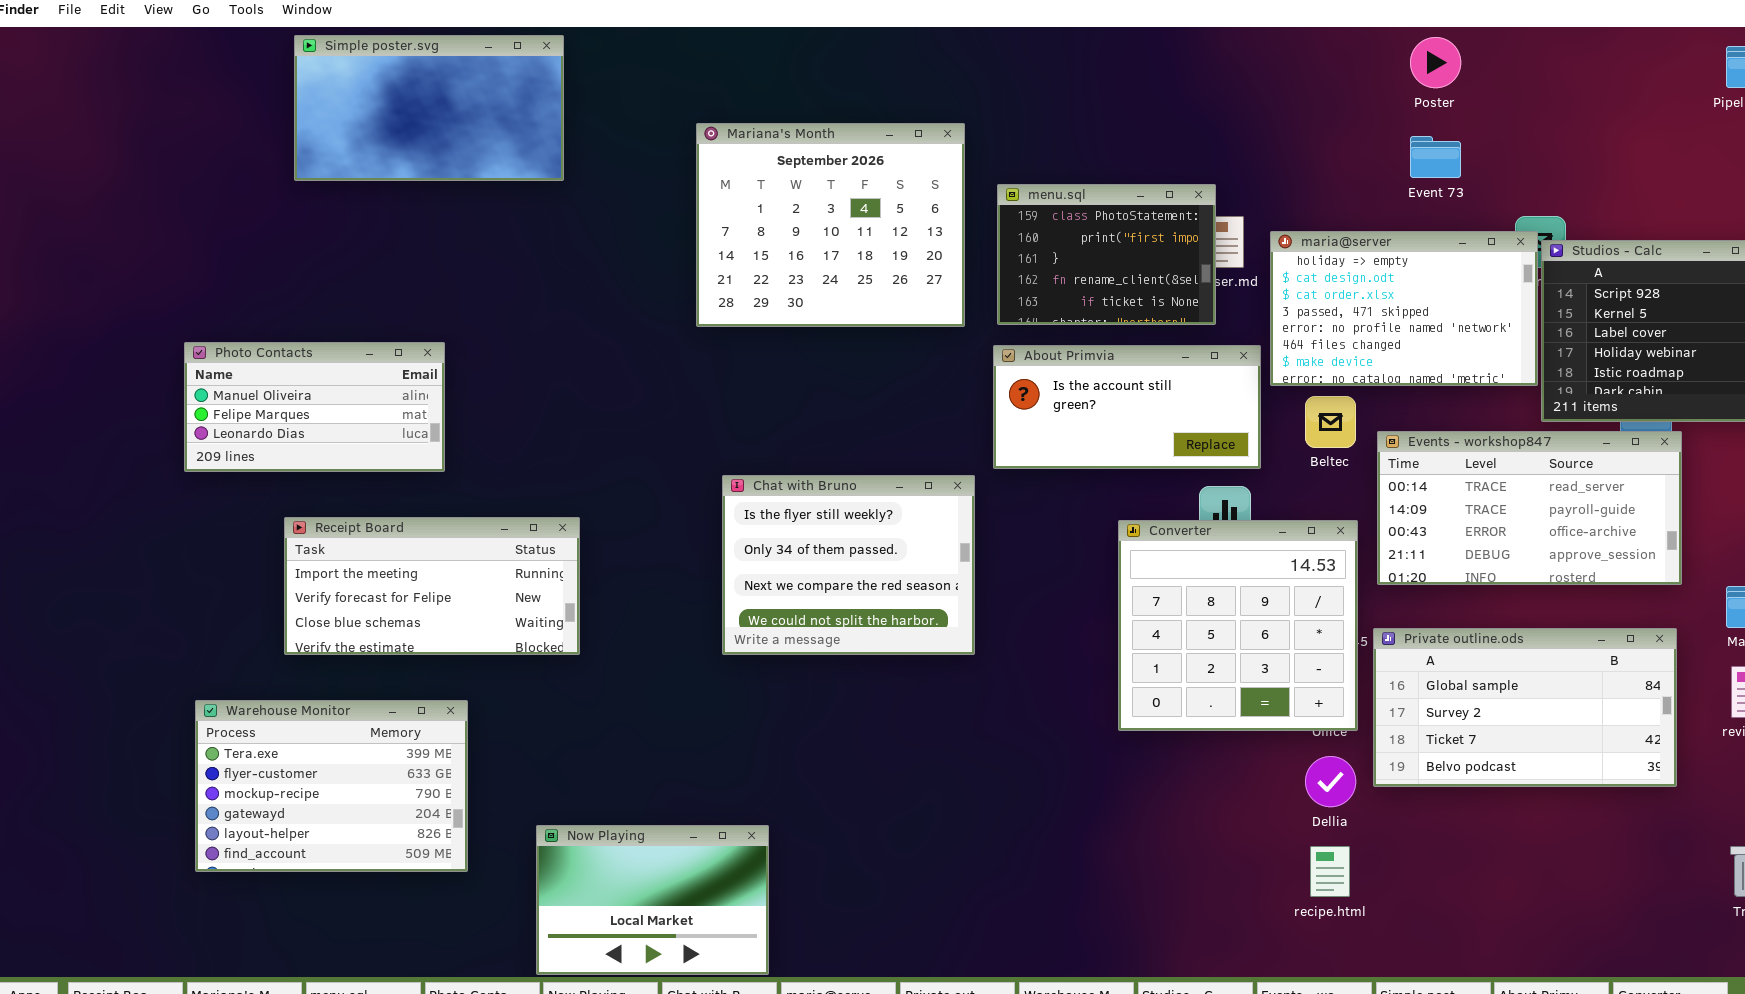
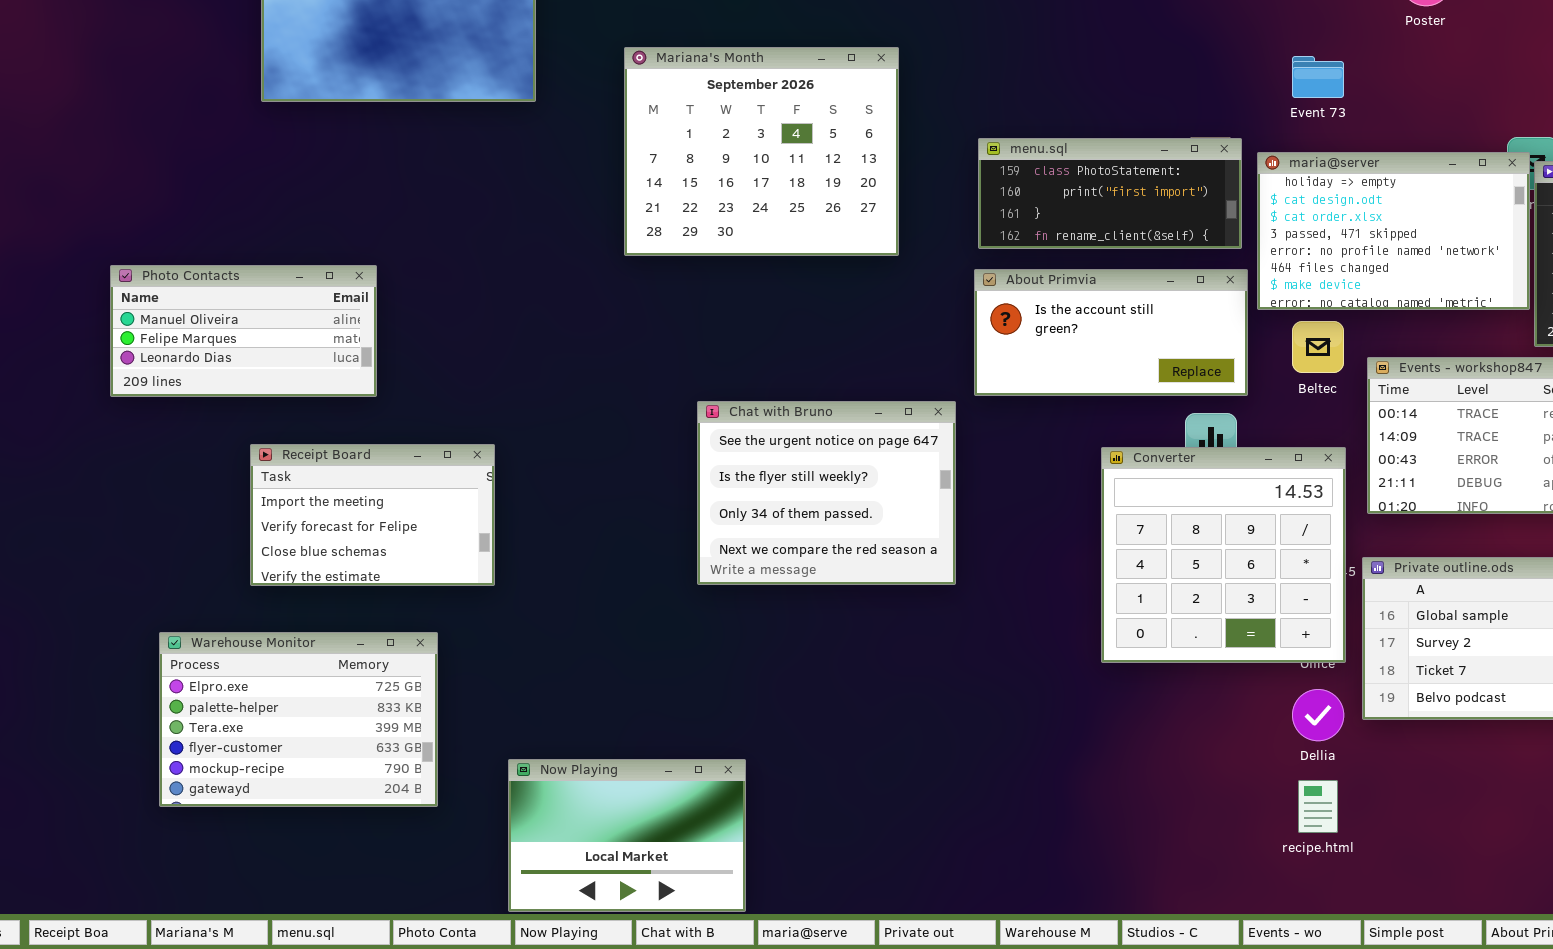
Mariana's Month: [696,123,965,327] -> [624,47,899,256], moved
Event 73: [1410,136,1461,178] -> [1292,56,1344,98], moved
menu.sql: [997,184,1216,325] -> [978,138,1242,249], resized
Photo Contacts: [184,342,445,472] -> [110,265,377,397], moved
Chat with Bruno: [722,475,975,655] -> [697,401,956,585], scrolled up 1 row
Receipt Board: [284,517,580,655] -> [250,444,495,586], resized
Warehouse Monitor: [195,700,468,872] -> [159,632,438,807], scrolled up 2 rows

